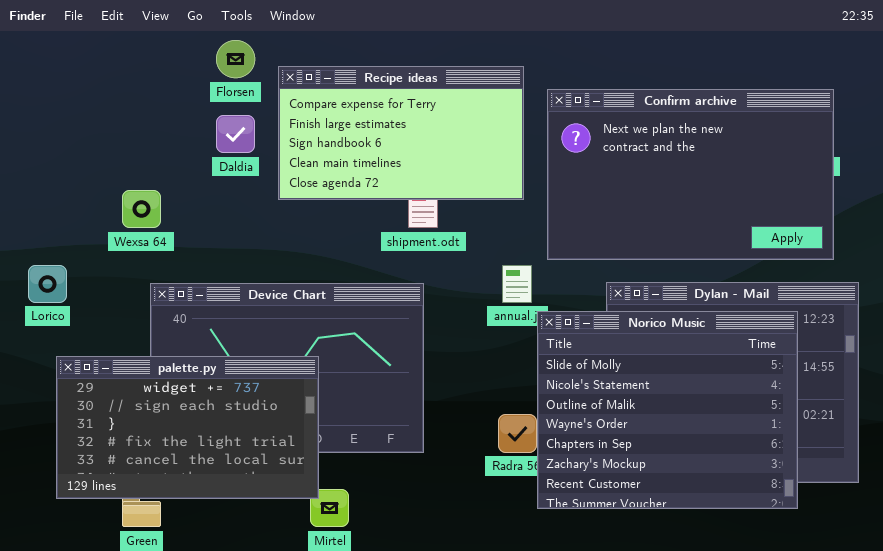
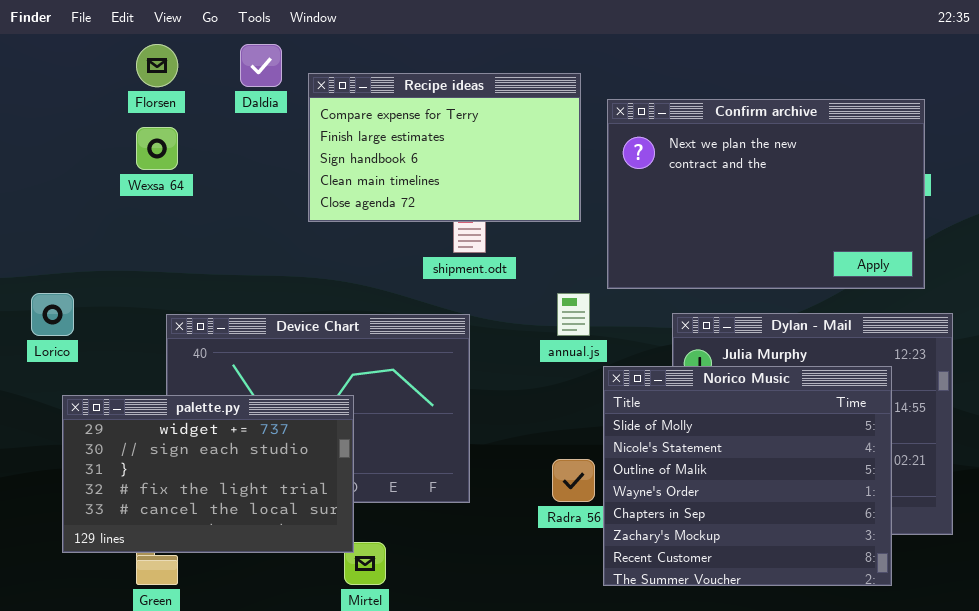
Florsen: [216,40,255,78] -> [136,44,178,87], moved
Daldia: [216,115,255,153] -> [240,44,282,87], moved
Wexsa 64: [122,190,161,228] -> [136,127,178,170], moved
Norico Music: [537,311,798,509] -> [603,366,892,586], moved

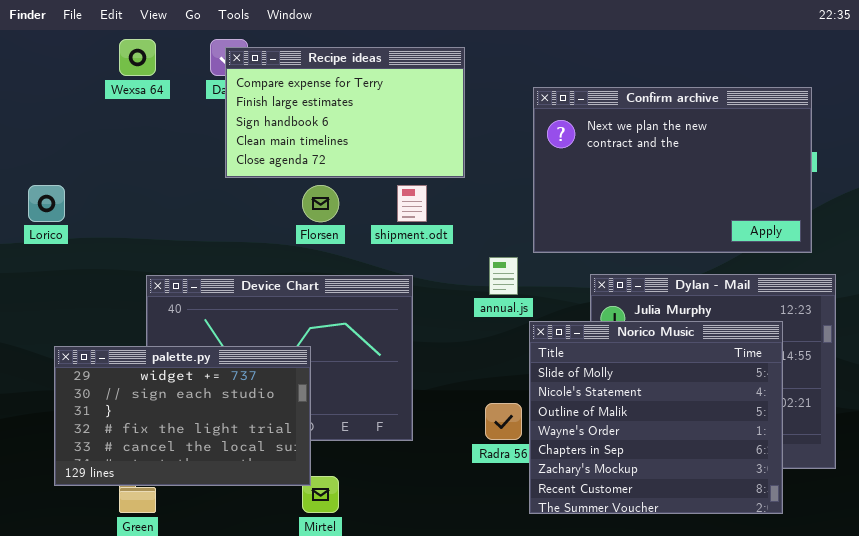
Florsen: [136,44,178,87] -> [302,185,339,222], moved
Recipe ideas: [308,73,581,222] -> [225,47,465,178], moved
Wexsa 64: [136,127,178,170] -> [119,39,156,76], moved
Lorico: [31,293,74,336] -> [28,185,65,222], moved

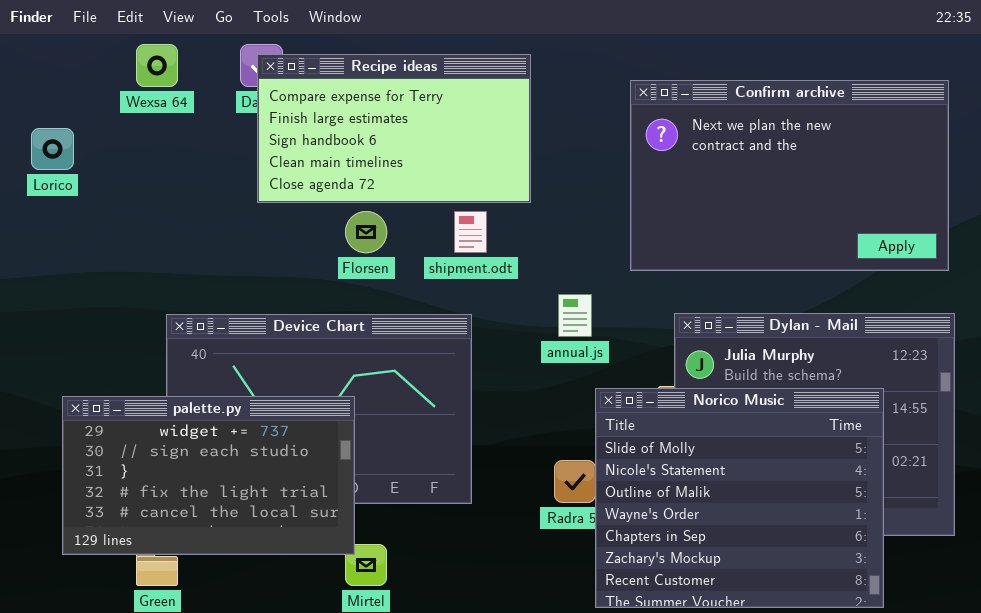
Confirm archive: [533,87,812,253] -> [630,80,949,271], moved
Lorico: [28,185,65,222] -> [31,128,74,170], moved
Norico Music: [529,321,783,514] -> [595,388,884,608], moved

